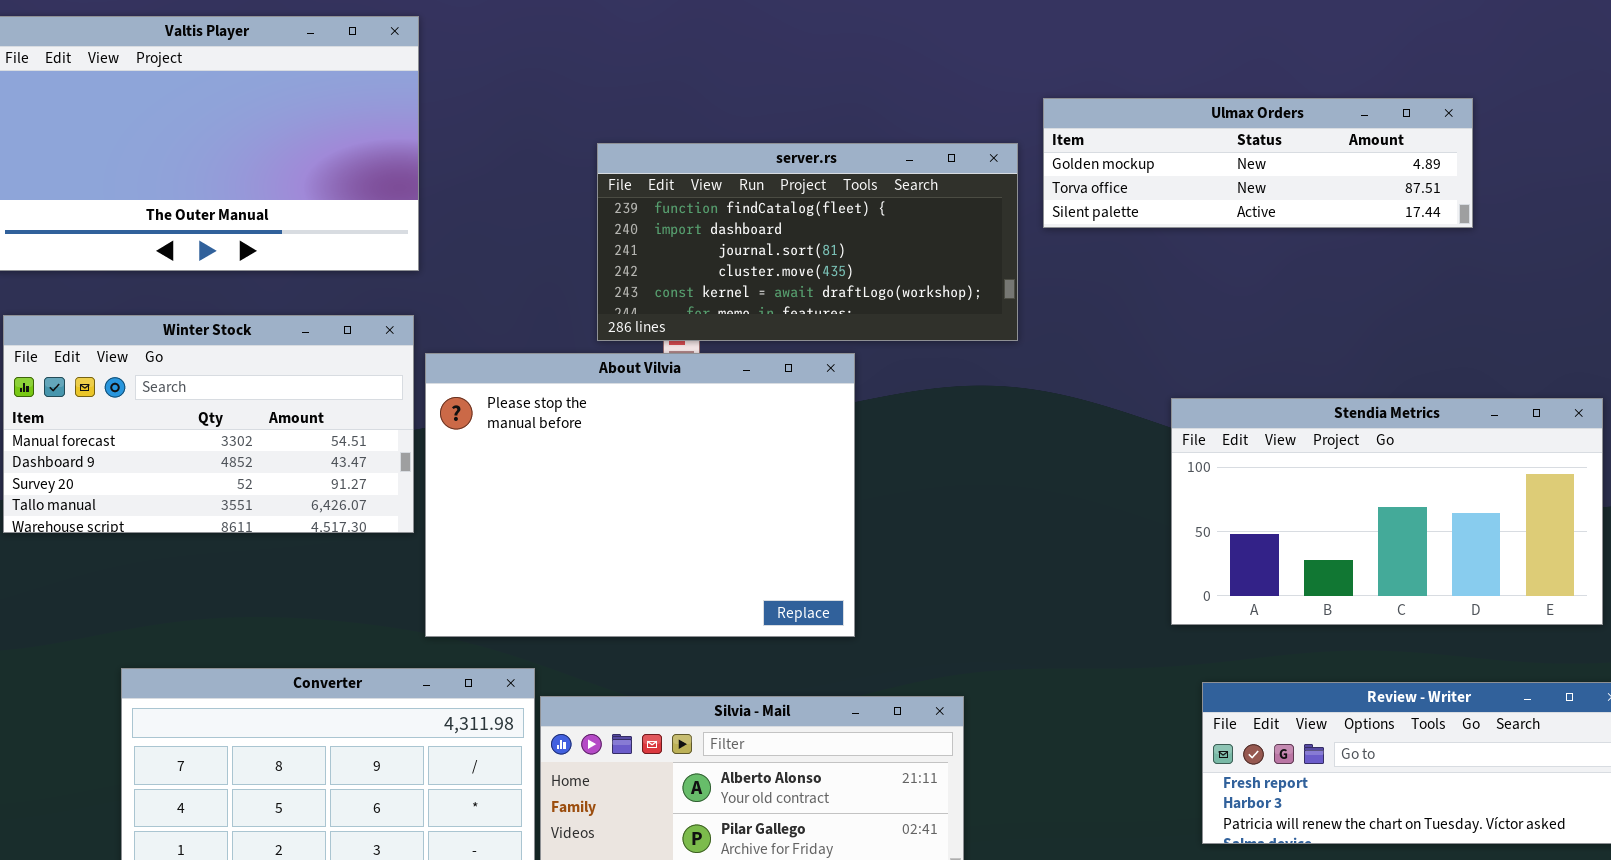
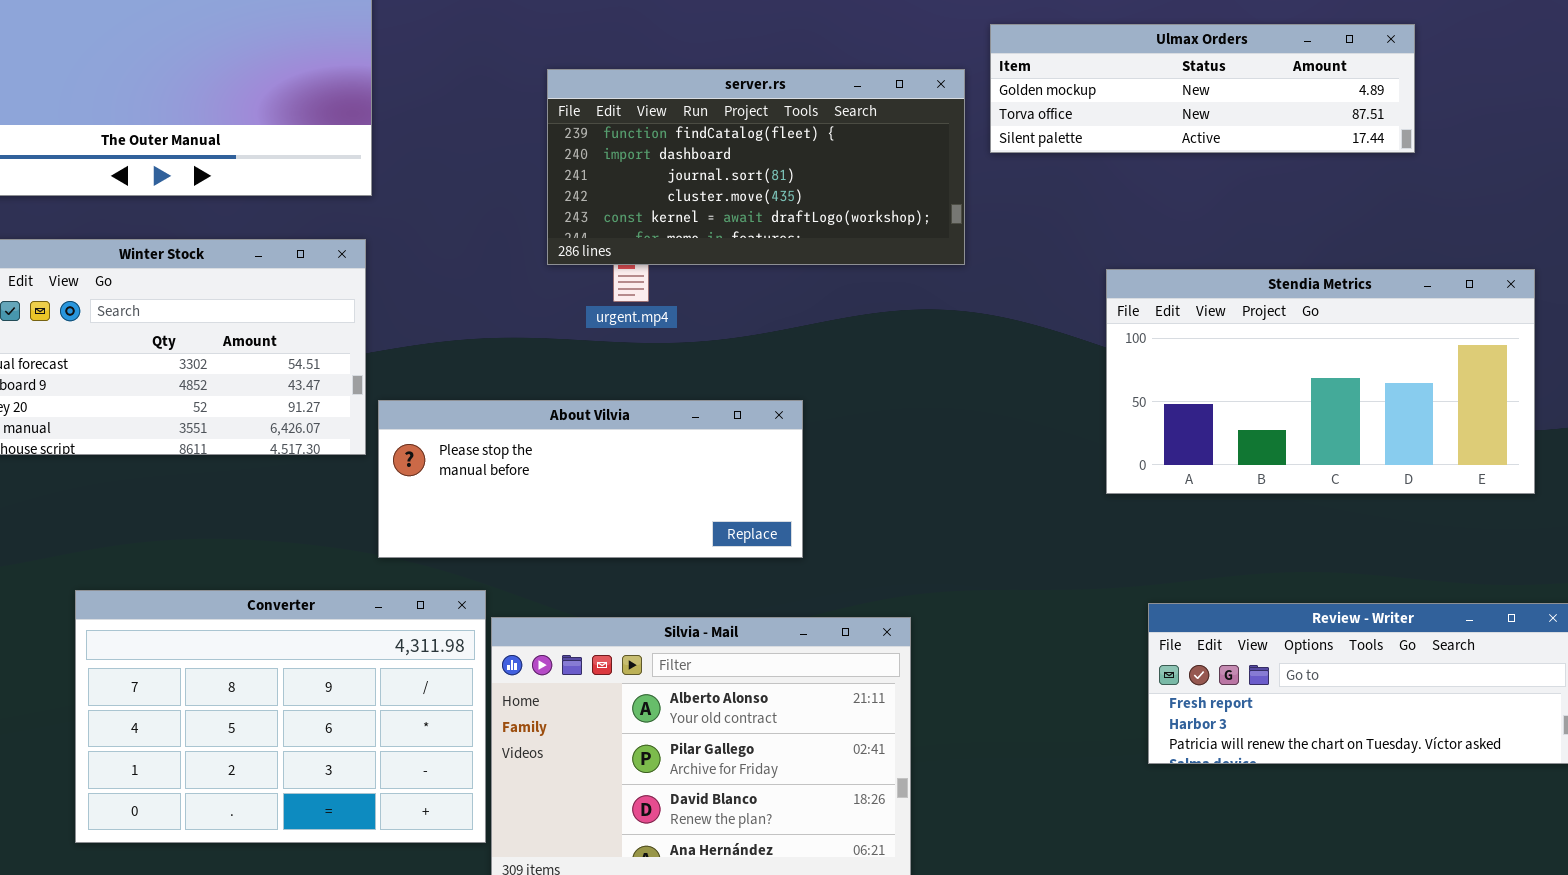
About Vilvia: [425,353,855,637] -> [378,400,803,558], resized
Stendia Metrics: [1171,398,1603,625] -> [1106,269,1535,494], moved

